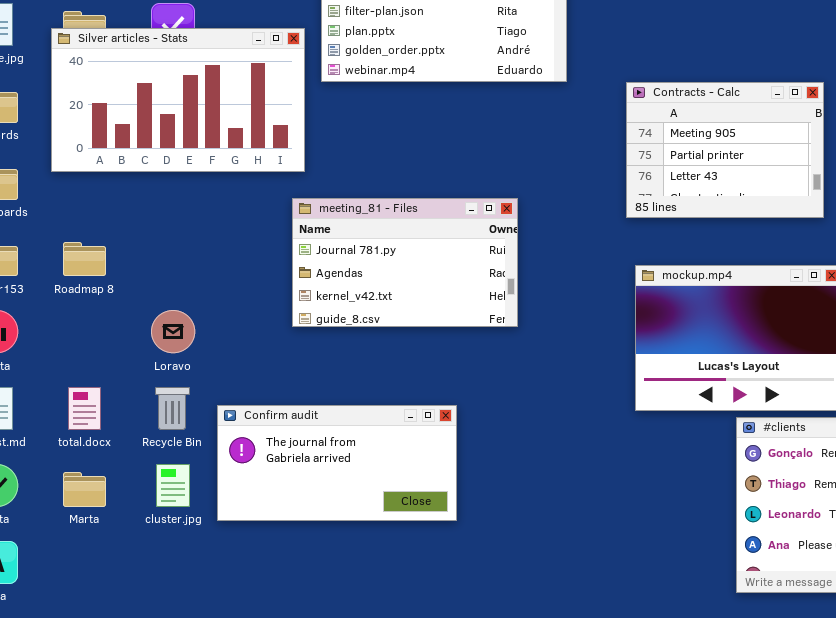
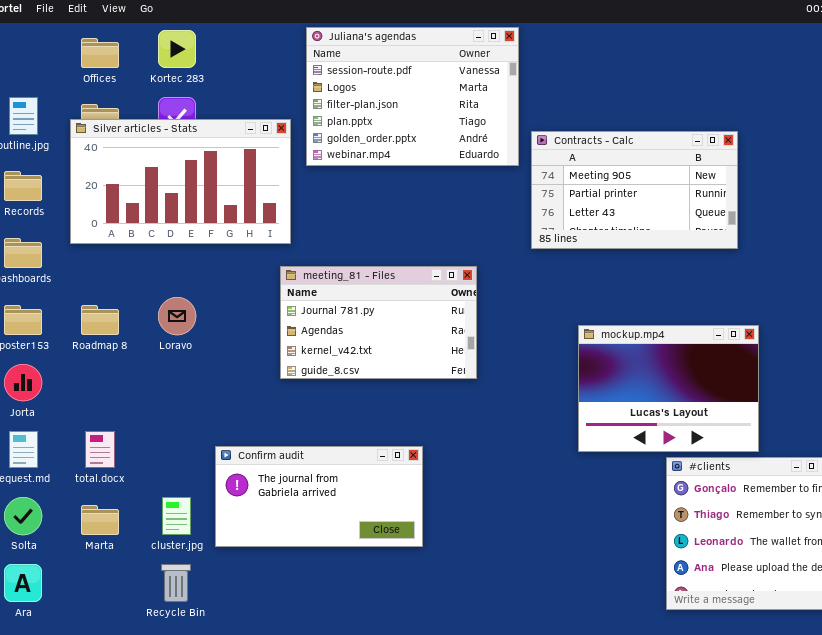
Contracts - Calc: [626,82,824,218] -> [531,131,738,249], moved, resized
Loravo: [151,310,195,353] -> [158,297,196,335], moved
Recycle Bin: [155,387,190,430] -> [161,564,191,602], moved

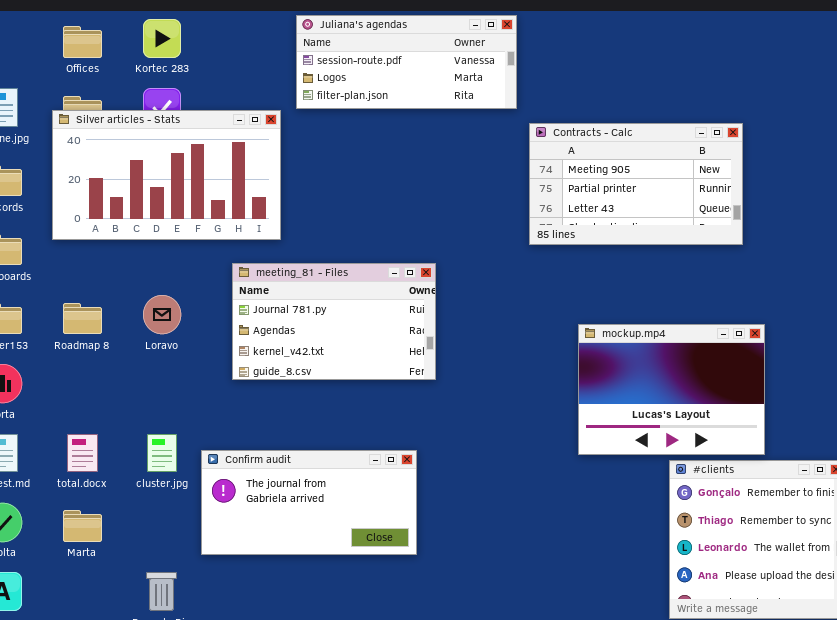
Juliana's agendas: [306,27,519,166] -> [296,15,517,109], resized
meeting_81 - Files: [280,266,477,379] -> [232,263,436,380], moved
cluster.jpg: [162,497,191,535] -> [147,434,177,472], moved

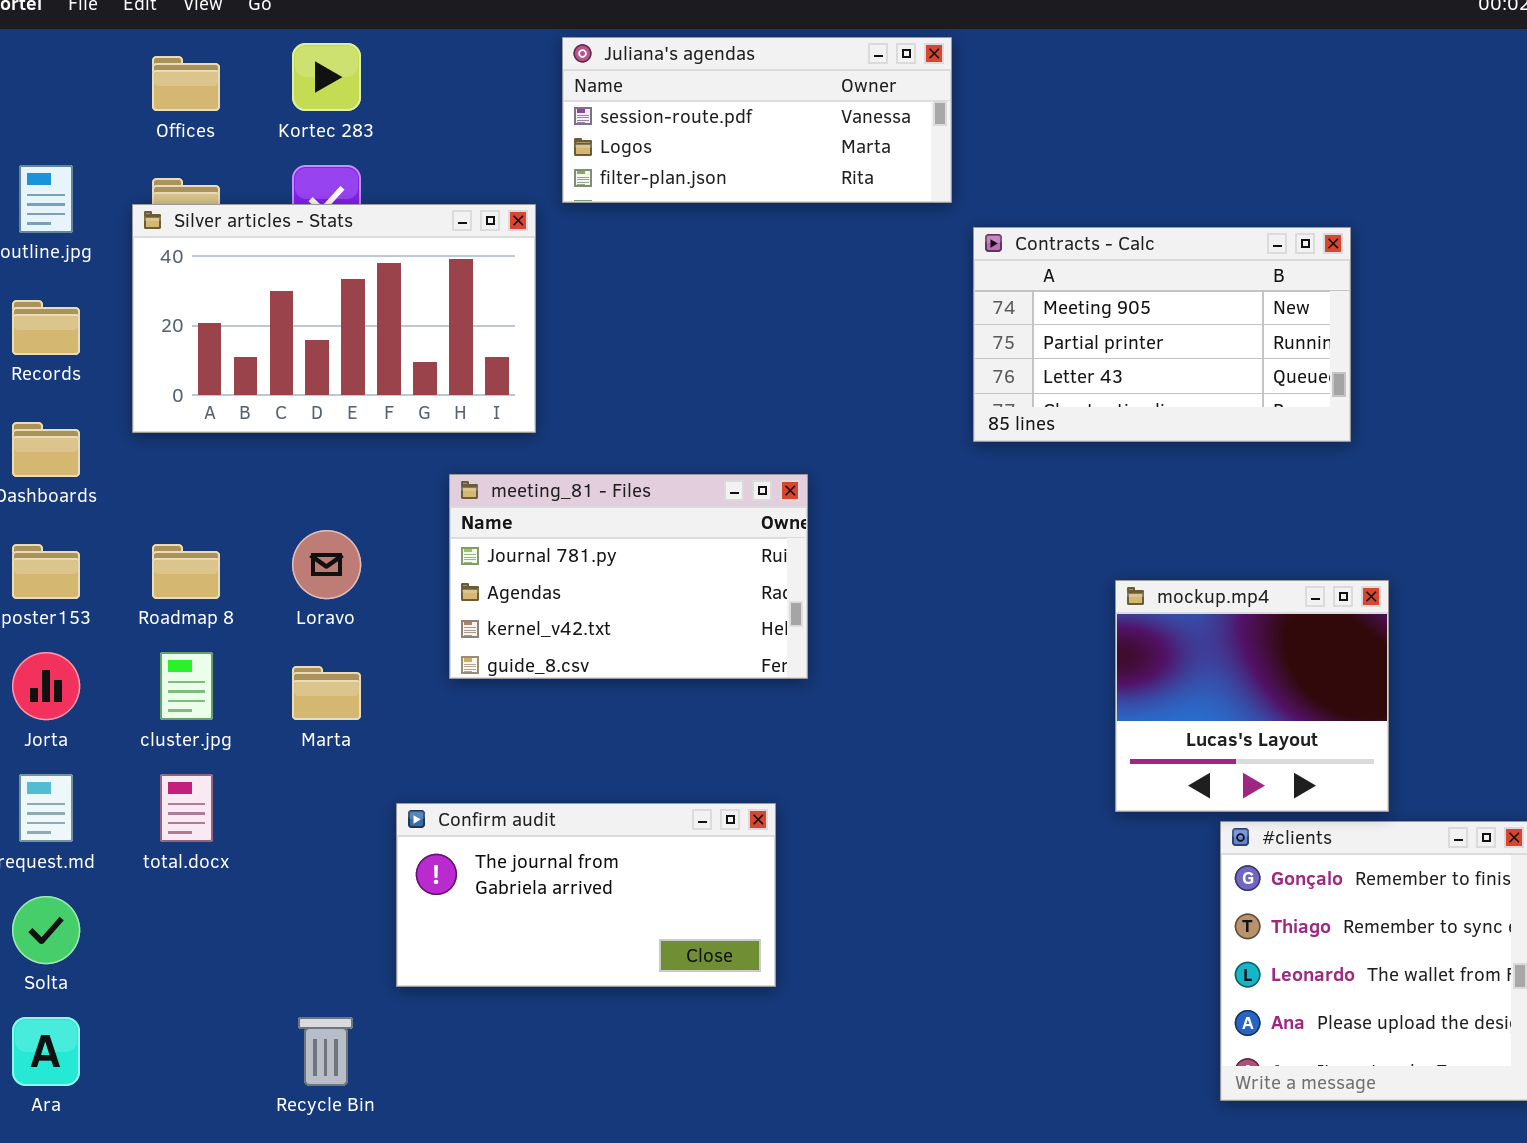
mockup.mp4: [578,324,765,455] -> [1115,580,1389,812], resized
cluster.jpg: [147,434,177,472] -> [160,652,213,720], moved
Marta: [63,510,102,542] -> [292,666,361,720], moved

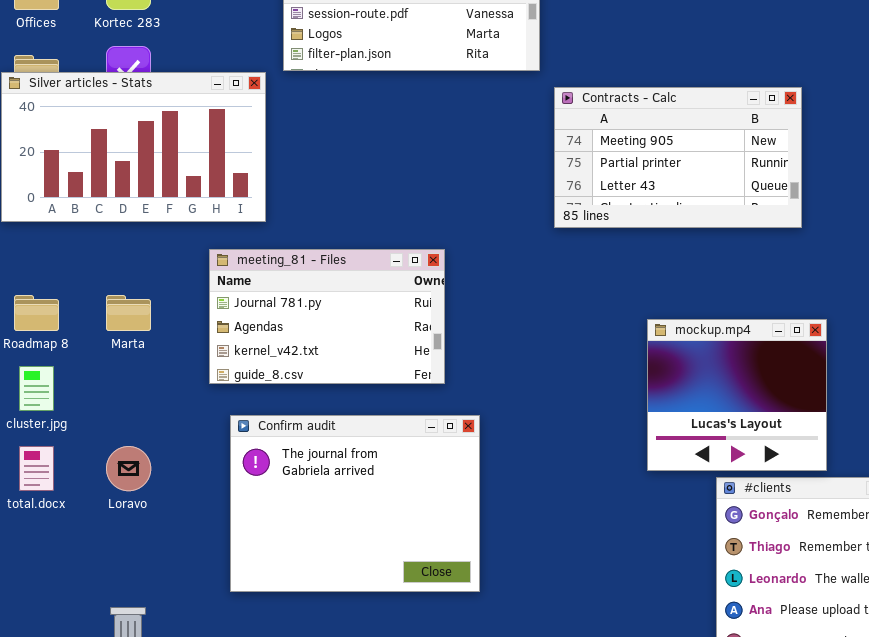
Loravo: [292,530,361,599] -> [106,446,151,491], moved
Marta: [292,666,361,720] -> [106,295,151,331], moved
Confirm audit: [396,803,776,987] -> [230,415,480,592], moved, resized

